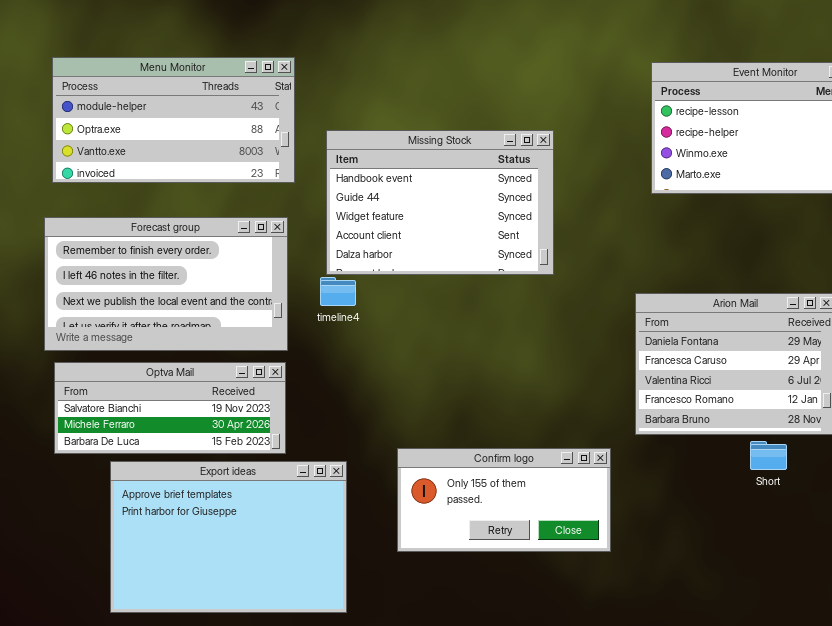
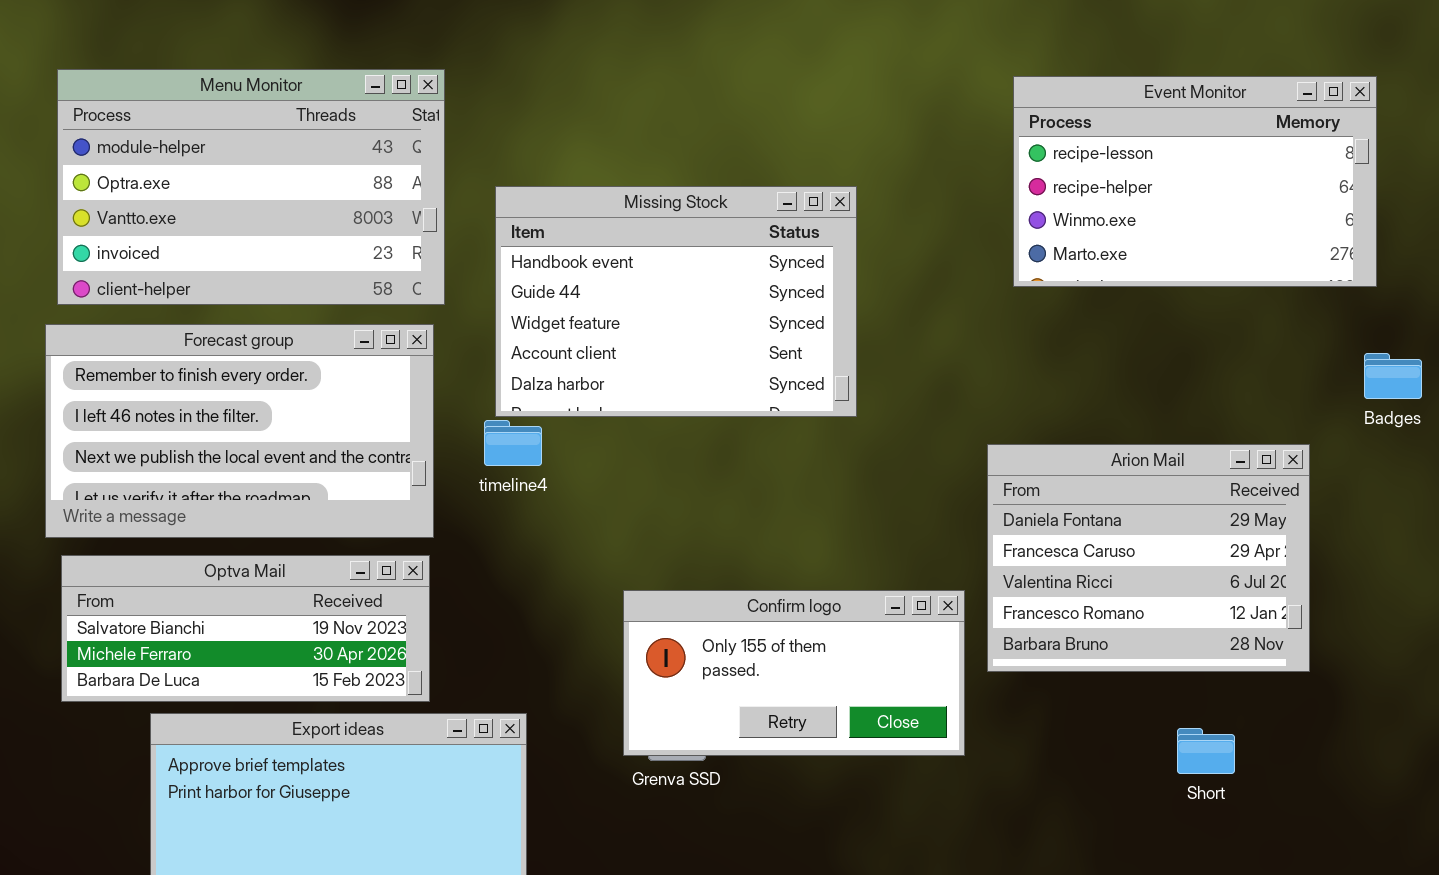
Menu Monitor: [52,57,295,183] -> [57,69,445,305], resized
Short: [750,441,787,470] -> [1177,728,1235,774], moved
Confirm logo: [397,448,611,552] -> [623,590,965,756], moved

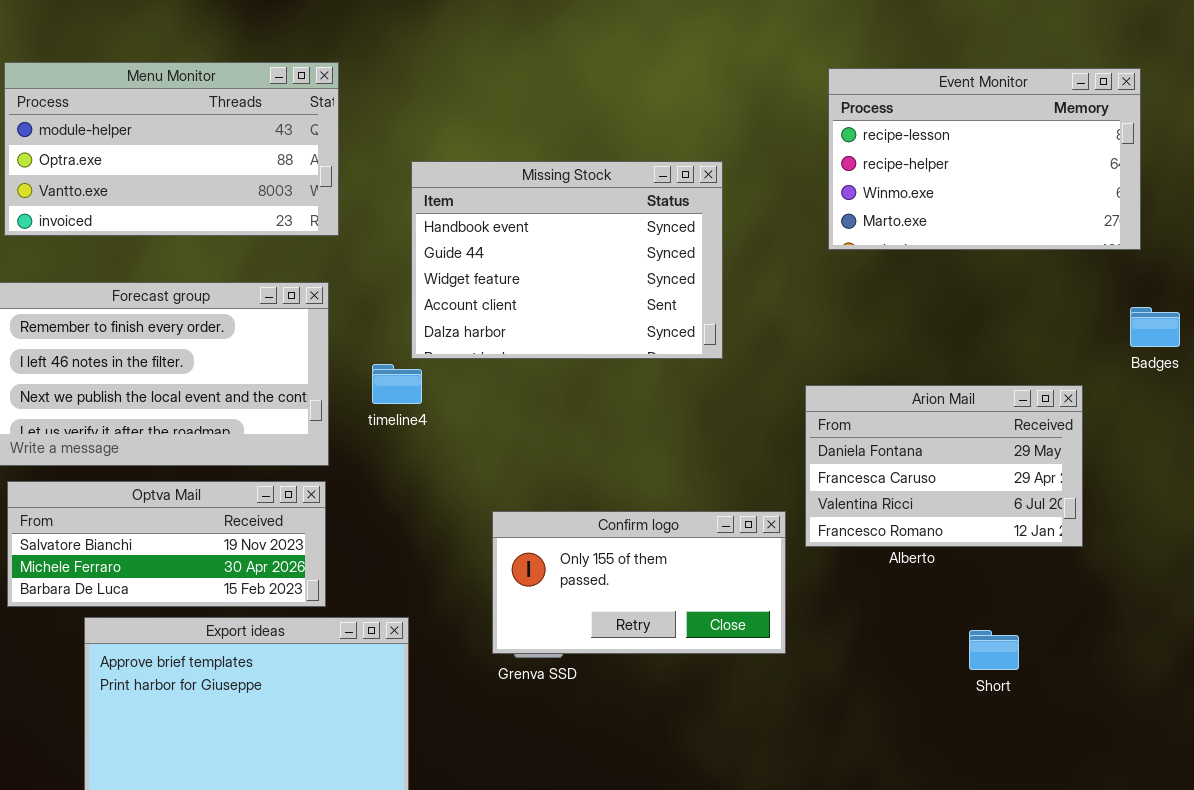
Menu Monitor: [57,69,445,305] -> [4,62,339,236], resized
Missing Stock: [495,186,857,417] -> [411,161,723,359], moved
Arion Mail: [987,444,1310,672] -> [805,385,1083,547], resized

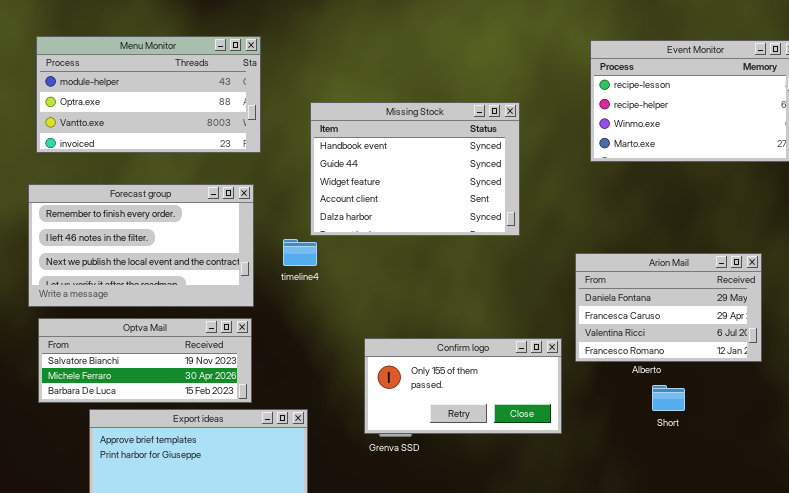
Short: [969,630,1019,670] -> [652,385,685,411], moved

